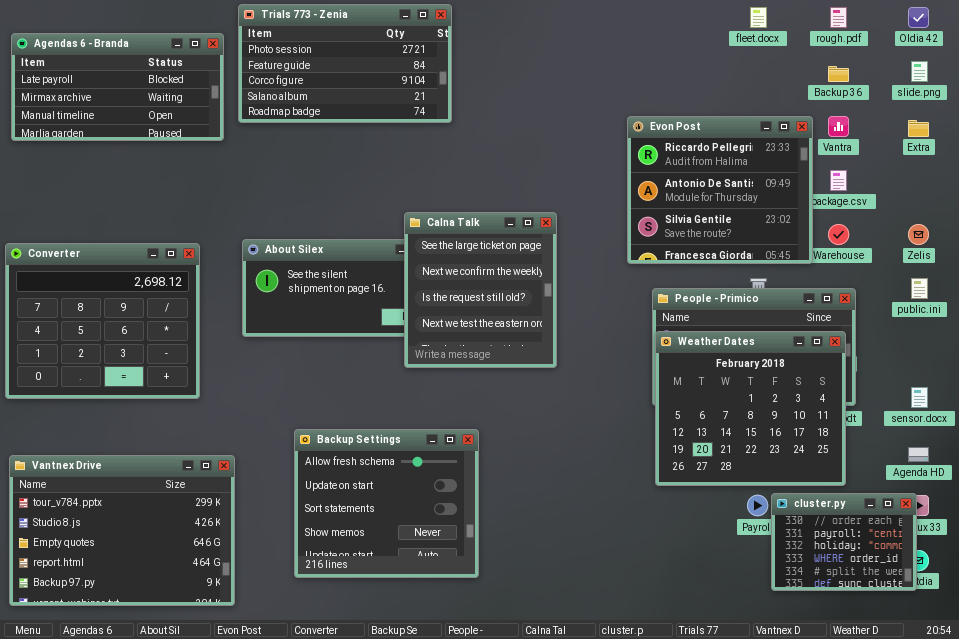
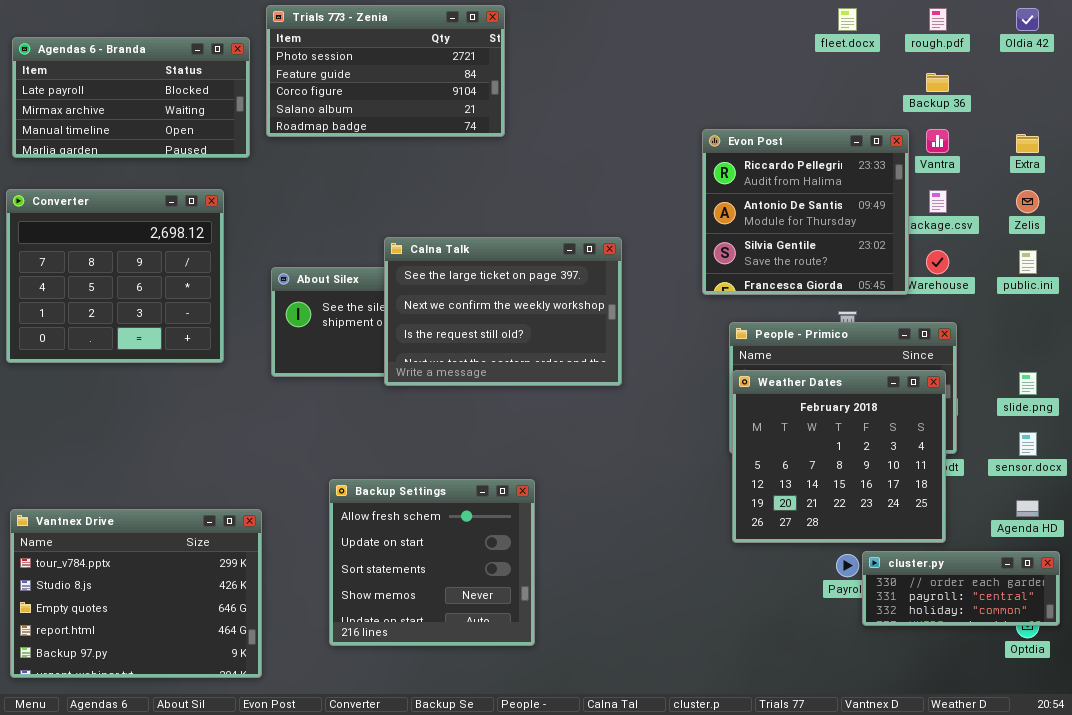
slide.png: [911,61,928,82] -> [1019,372,1037,395], moved
Calna Talk: [404,212,557,368] -> [384,237,622,386], resized
Zelis: [908,224,929,245] -> [1016,190,1039,213], moved
Converter: [5,243,200,399] -> [6,189,224,363], moved
public.ini: [911,278,928,299] -> [1019,250,1037,274], moved
cluster.py: [771,493,917,591] -> [862,551,1060,626], resized

